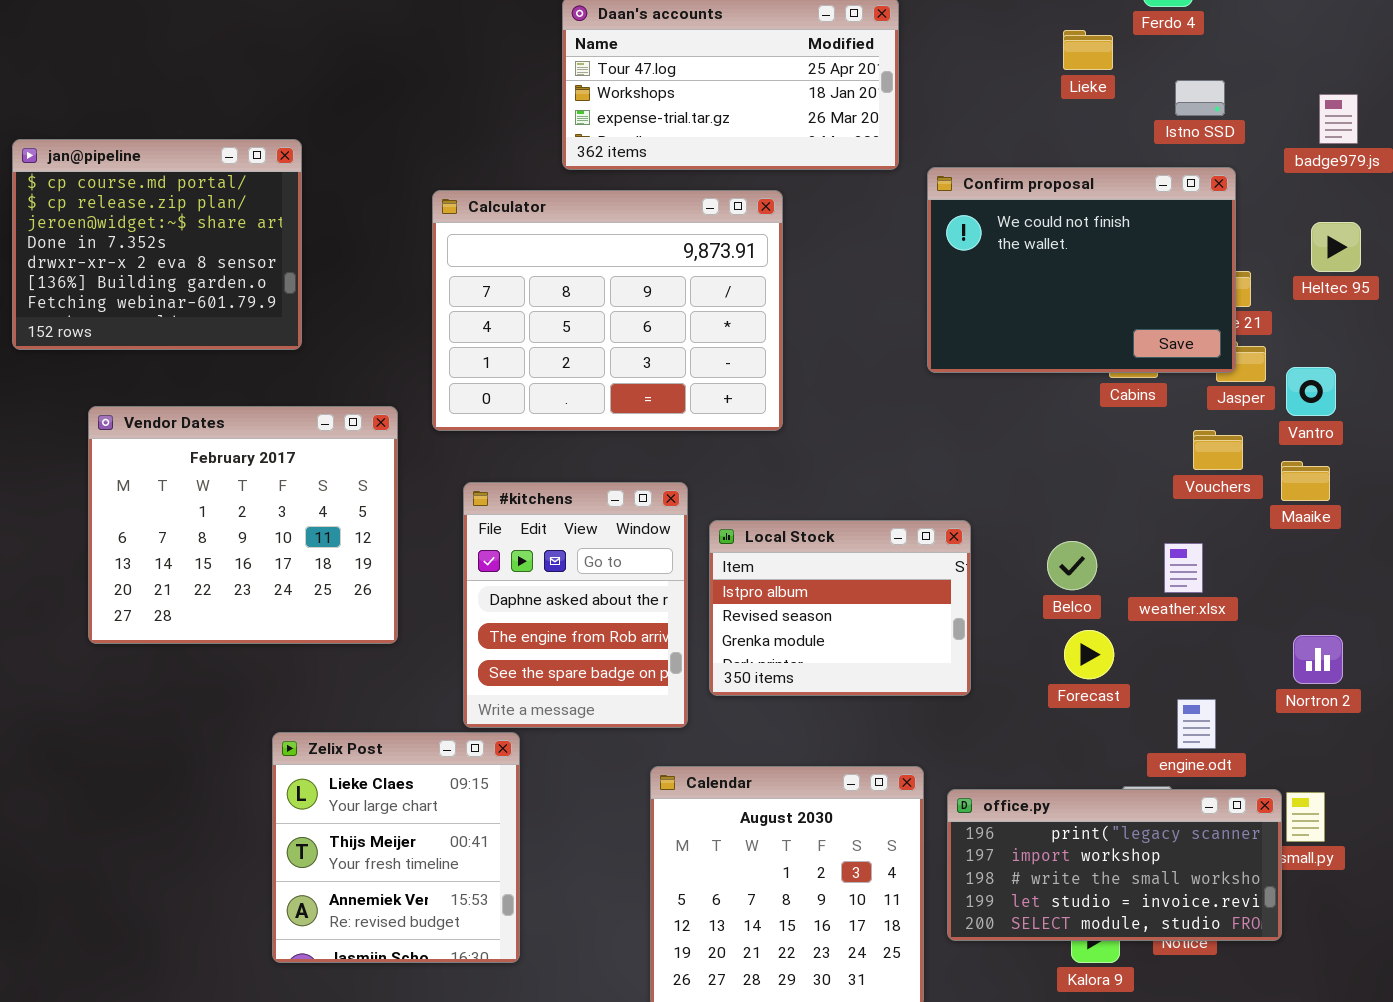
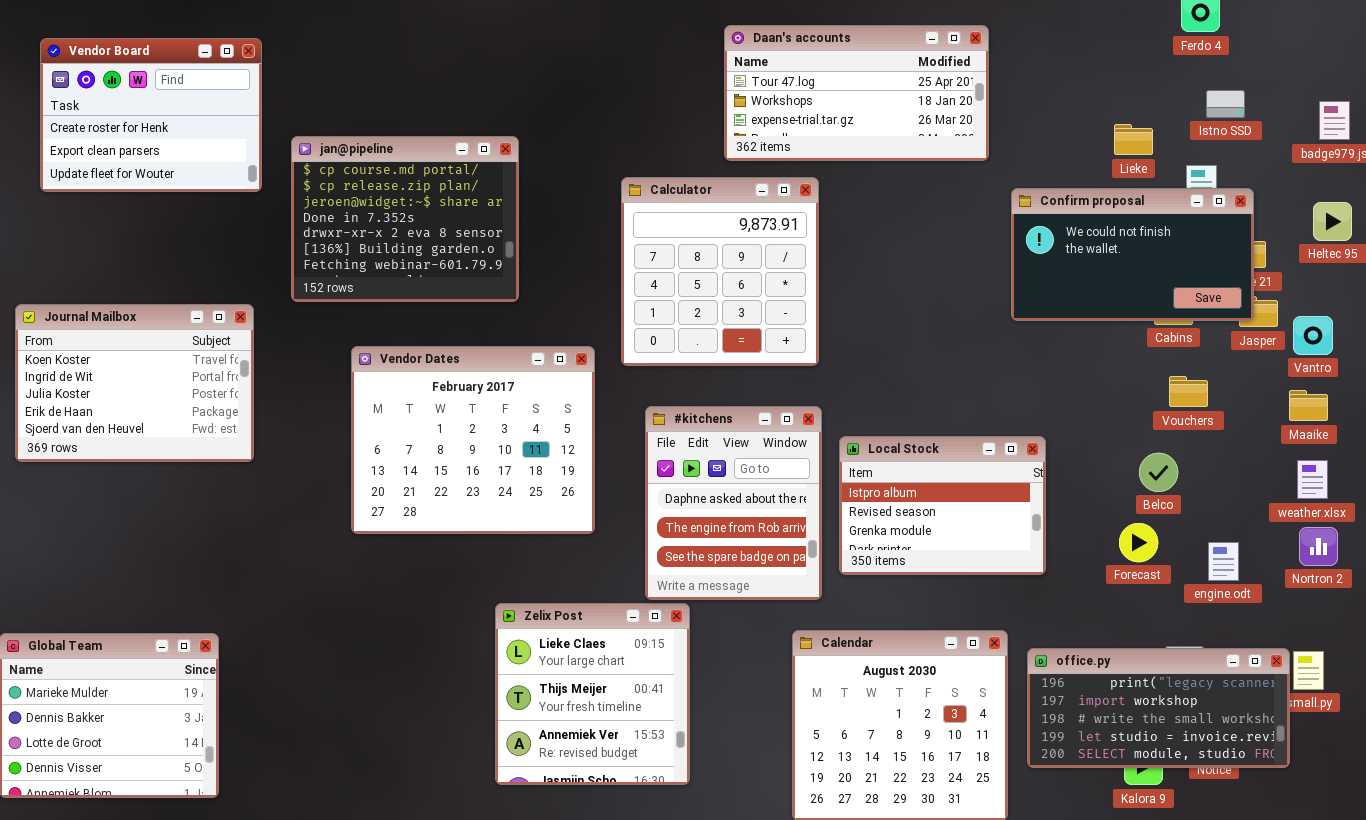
Lieke: [1063,30,1113,70] -> [1114,124,1153,155], moved
Confirm proposal: [927,167,1236,373] -> [1011,188,1254,321], resized
Calculator: [432,190,783,431] -> [621,177,819,366], resized
Vouchers: [1193,430,1243,470] -> [1169,376,1208,407], moved
Belco: [1047,541,1097,590] -> [1139,453,1178,492], moved
weather.xlsx: [1164,543,1203,593] -> [1297,460,1328,499], moved
engine.odt: [1177,699,1216,749] -> [1208,542,1239,581], moved

